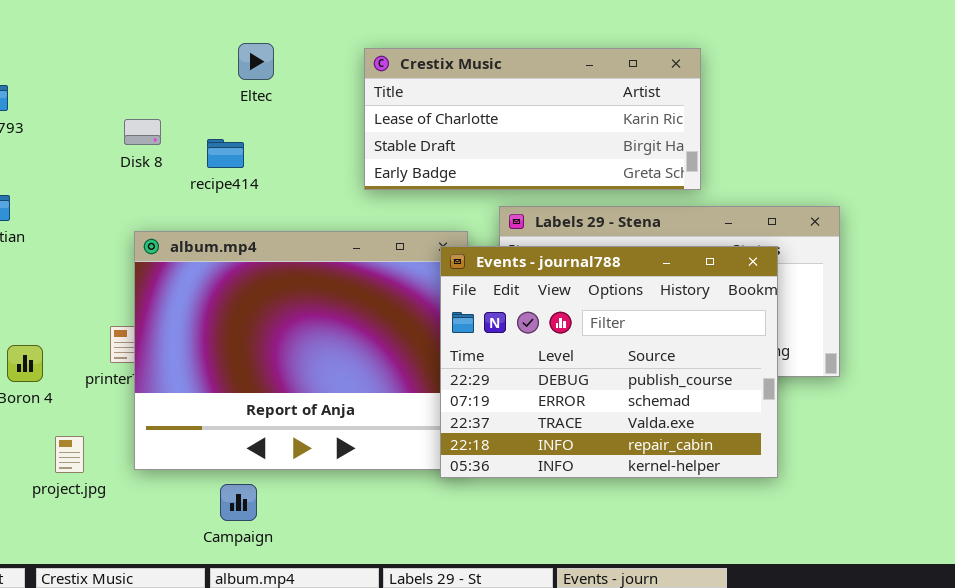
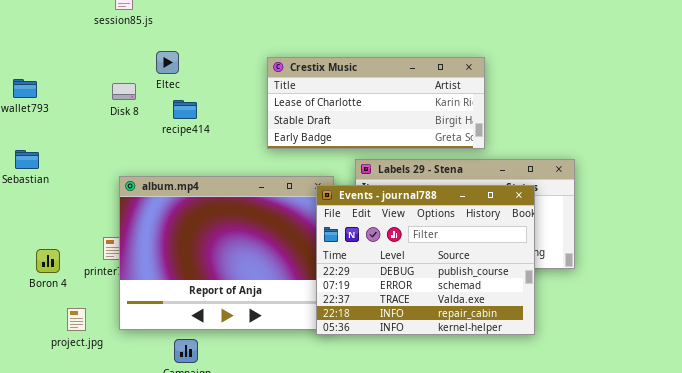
Eltec: [238,43,274,80] -> [156,51,179,74], moved
Disk 8: [124,119,161,145] -> [112,83,136,100], moved
recipe414: [207,139,244,168] -> [173,100,197,119], moved

